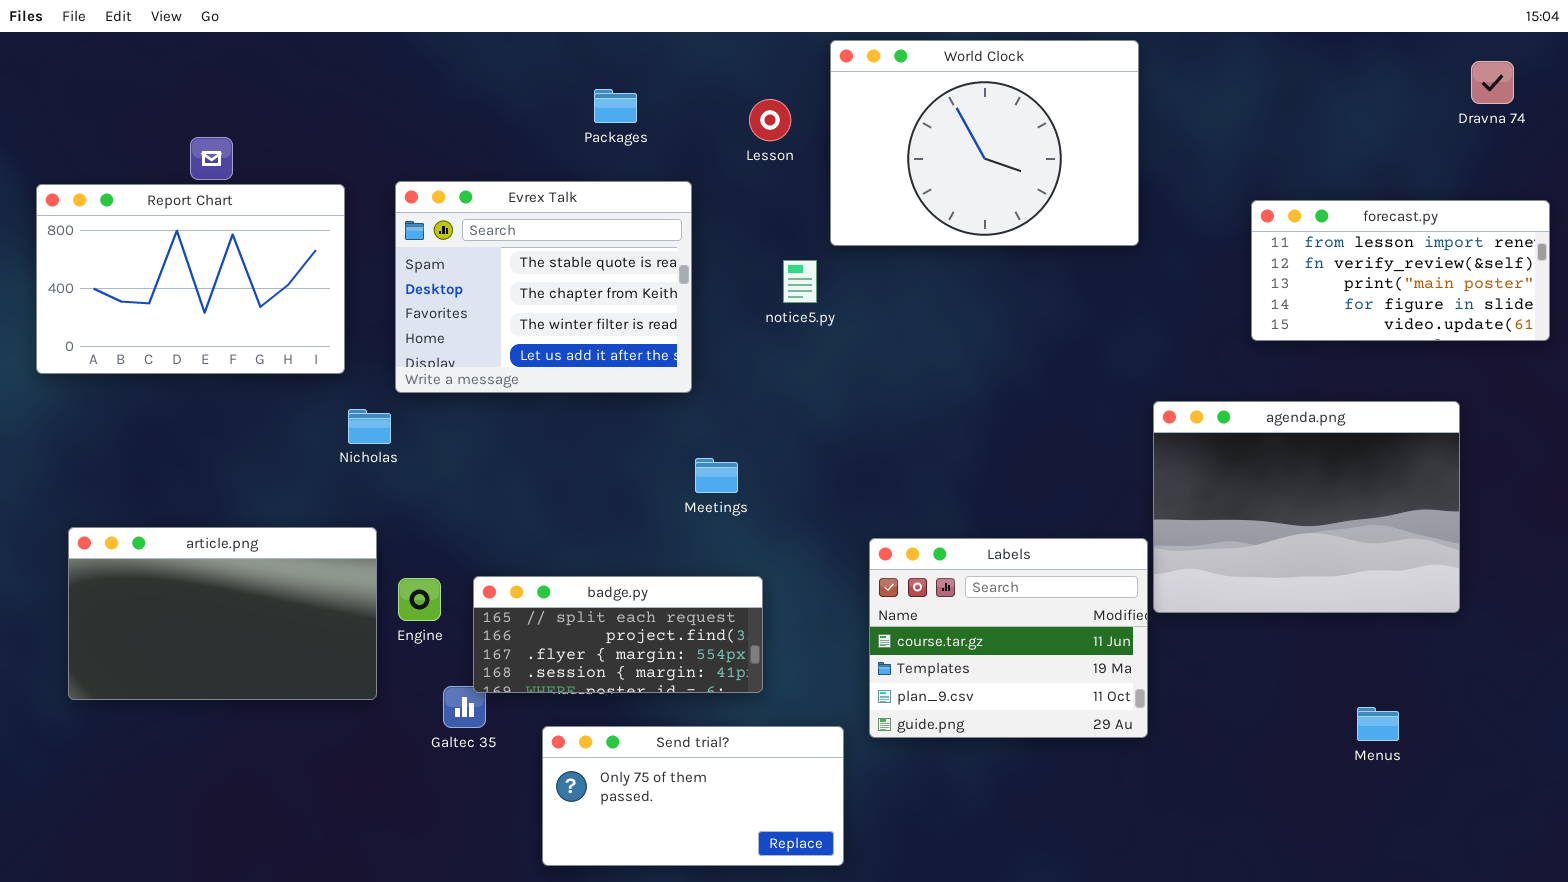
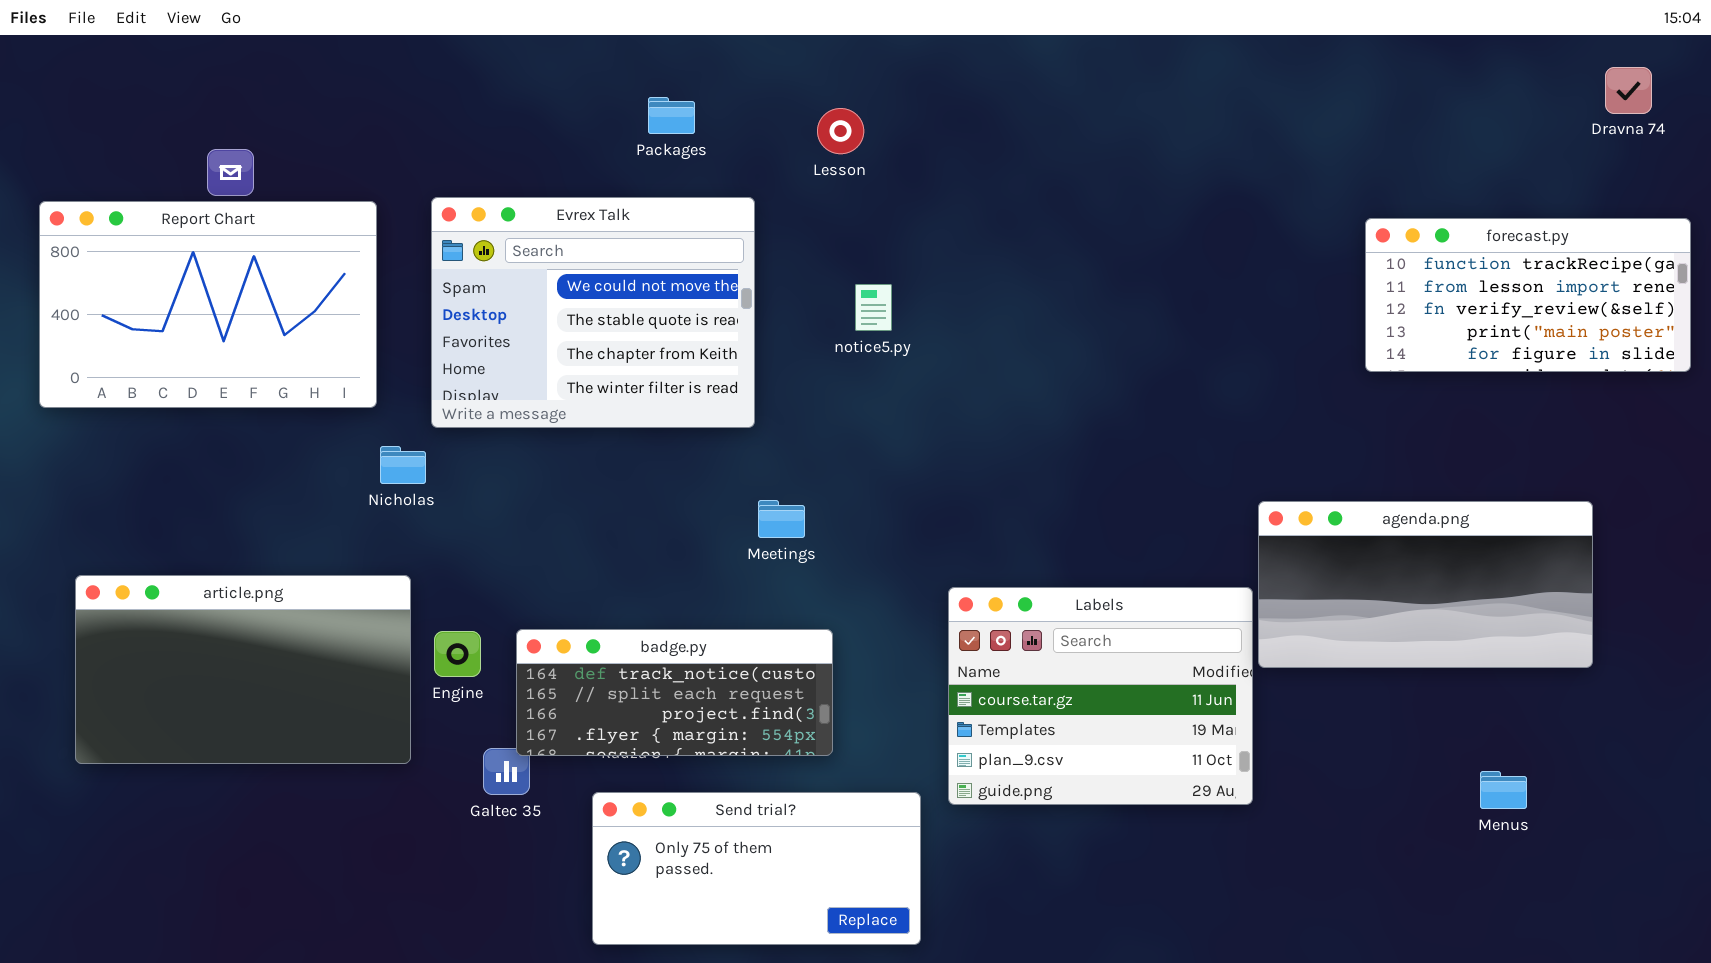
World Clock: [830,40,1139,246] -> none, closed
Evrex Talk: [395,181,692,393] -> [431,197,755,428], scrolled up 1 row
forecast.py: [1251,200,1550,341] -> [1365,218,1691,372], scrolled up 1 row
agenda.png: [1153,401,1460,613] -> [1258,501,1593,668], resized
badge.py: [473,576,763,693] -> [516,629,833,756], scrolled up 1 row

